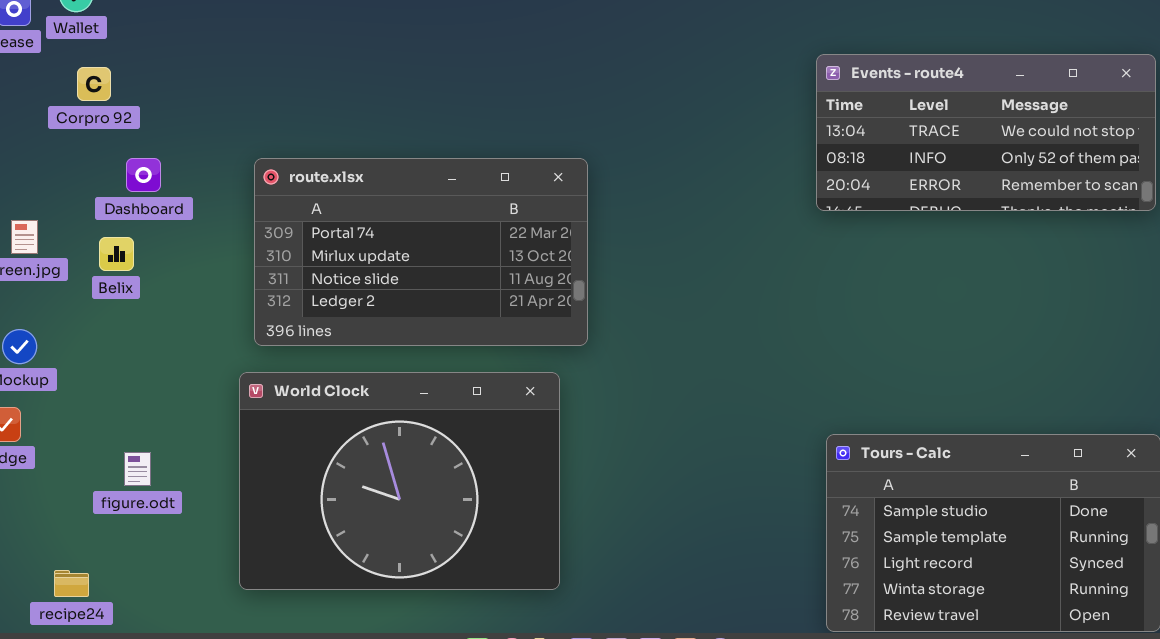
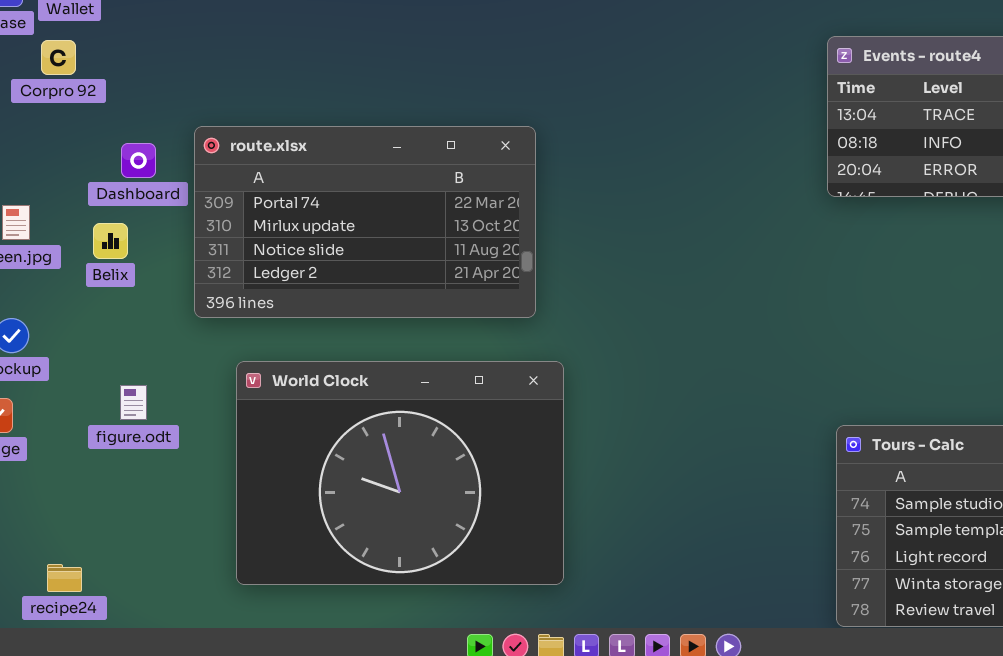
Corpro 92: [77,67,111,101] -> [41,40,76,75], moved
route.xlsx: [254,158,588,346] -> [194,126,536,318], moved
figure.odt: [124,452,151,486] -> [120,385,147,420], moved

